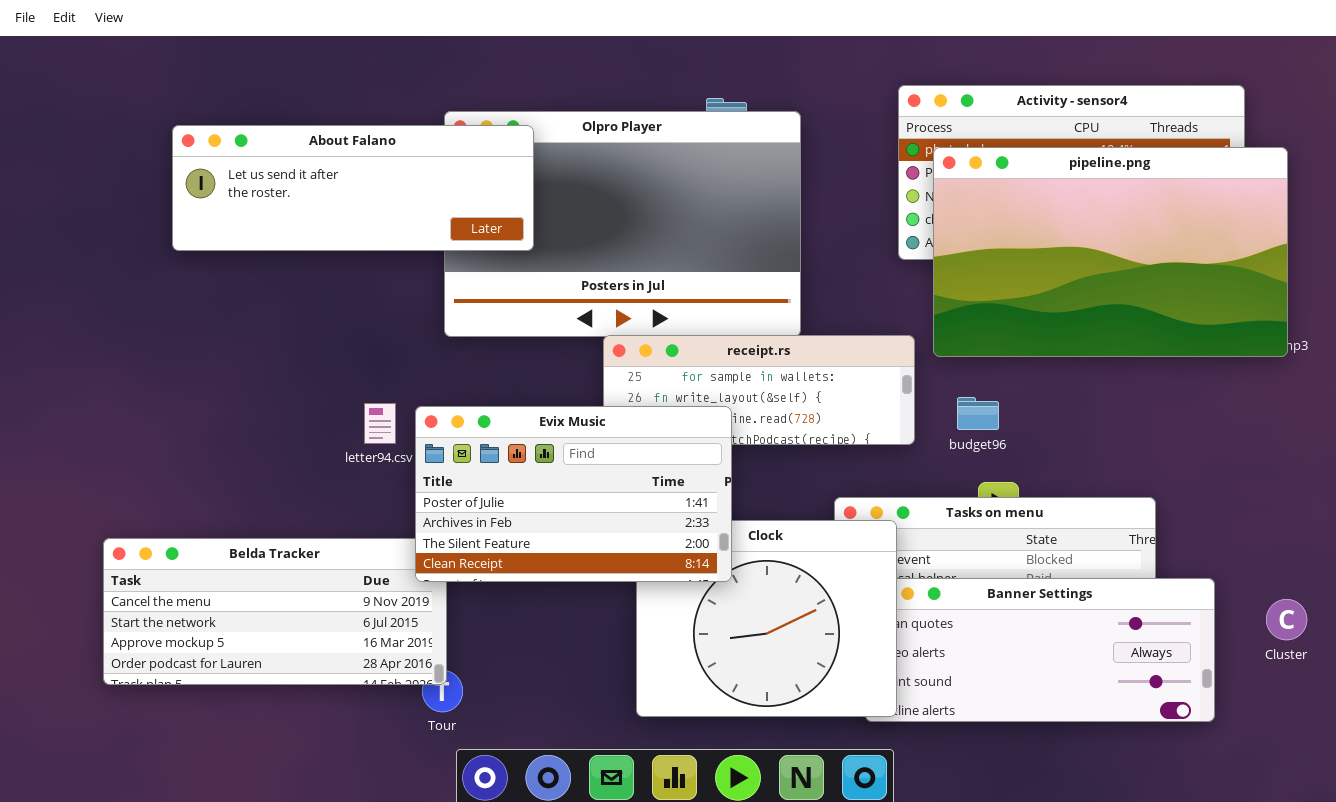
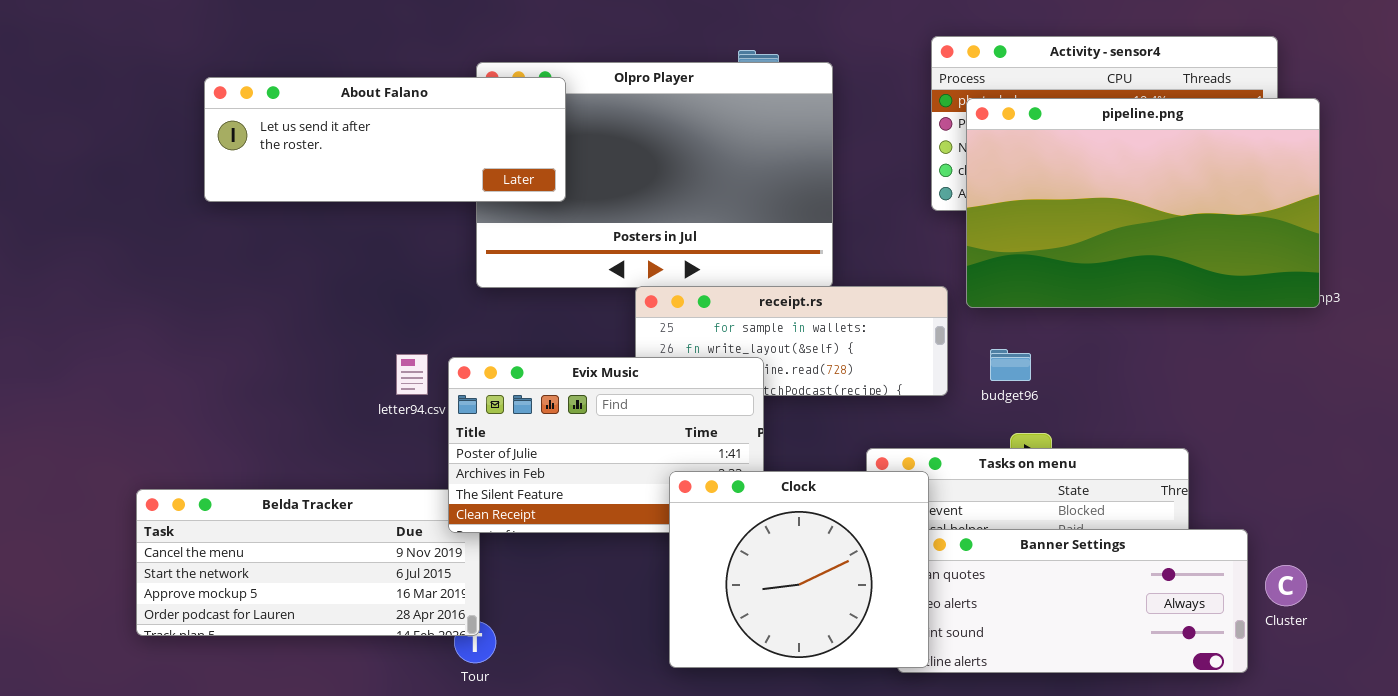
Clock: [636,520,897,717] -> [669,471,929,668], raised
Cluster: [1266,599,1307,640] -> [1265,565,1307,606], moved

